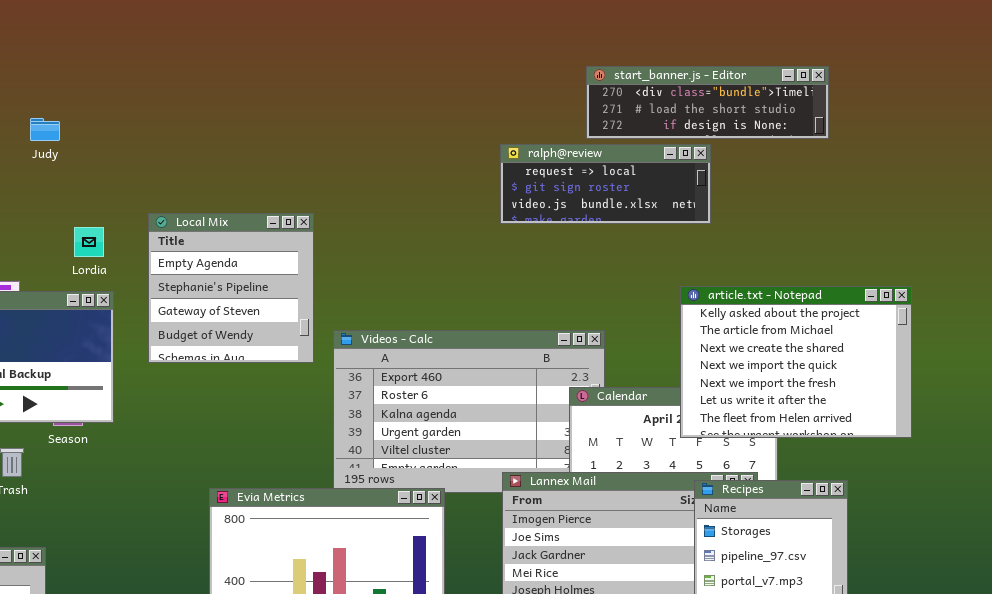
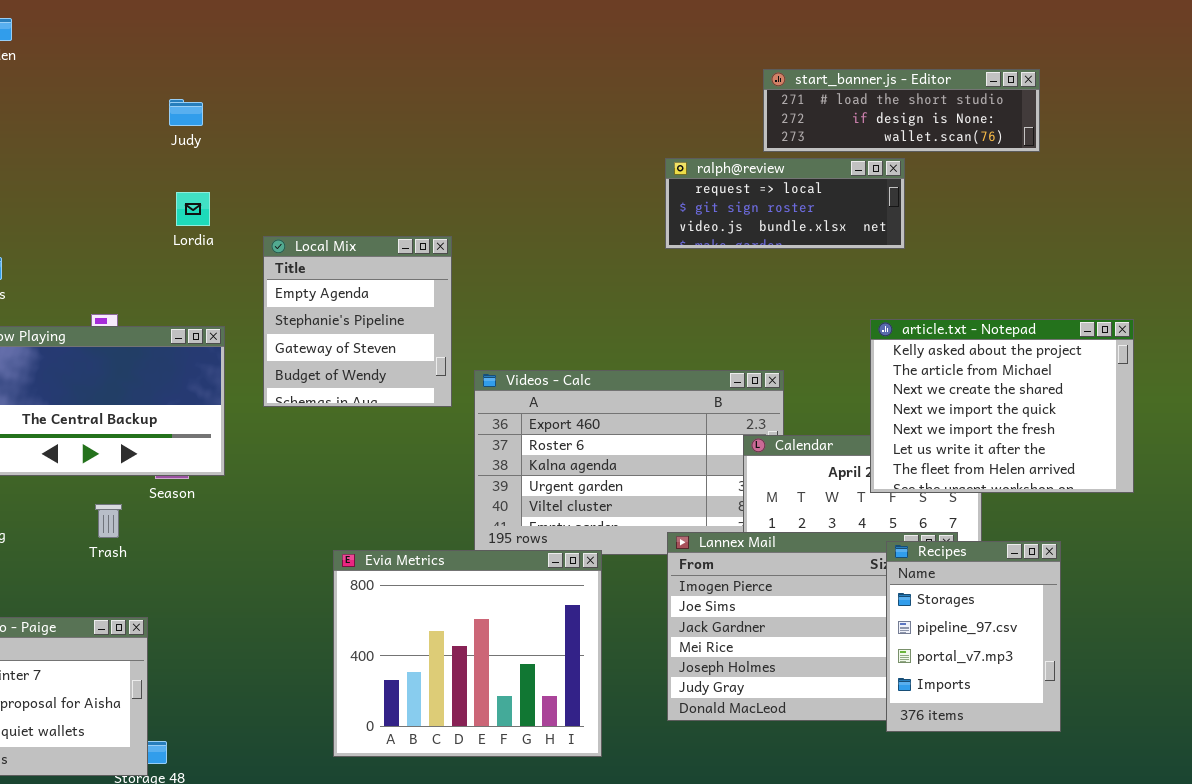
start_banner.js - Editor: [586,66,829,139] -> [763,69,1040,152], scrolled down 1 row
Judy: [30,118,60,141] -> [169,99,203,126], moved
Lordia: [74,227,104,257] -> [176,192,210,226], moved

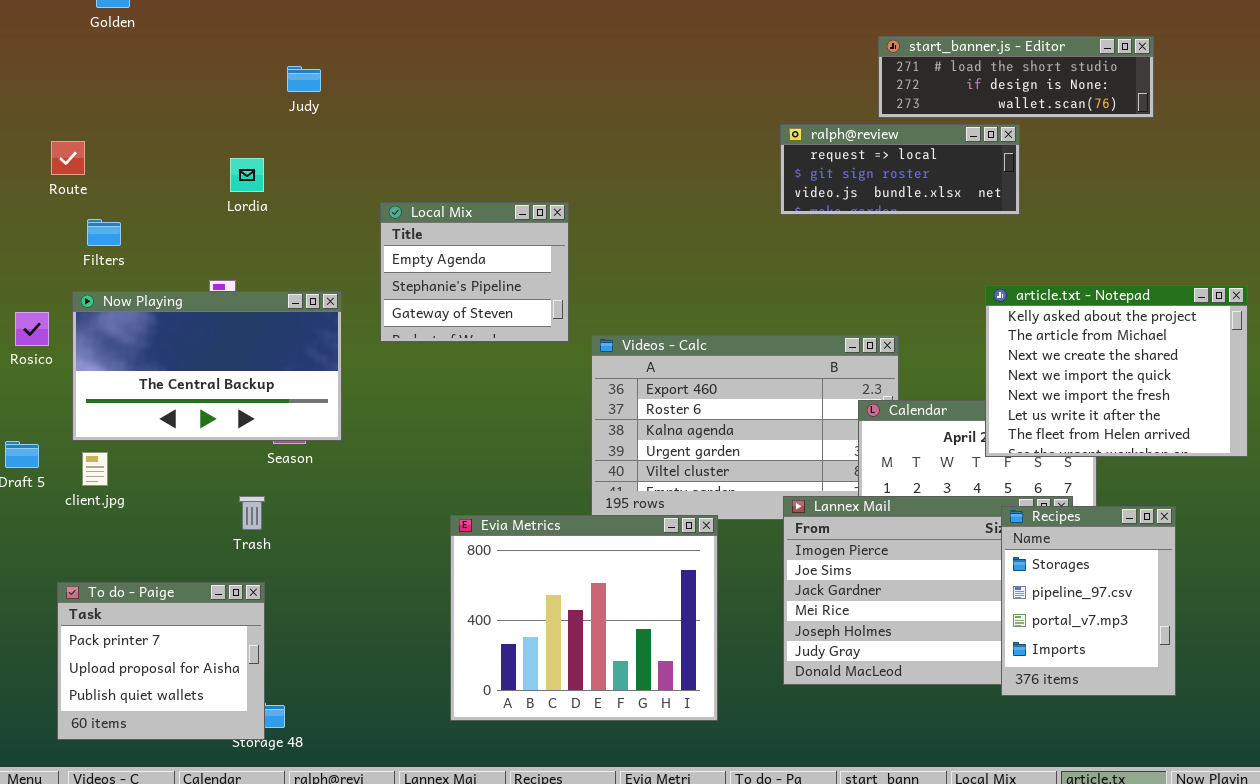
Lordia: [176,192,210,226] -> [230,158,264,192], moved
Local Mix: [263,236,452,407] -> [380,202,569,342], resized
Trash: [95,504,122,538] -> [239,496,265,530], moved

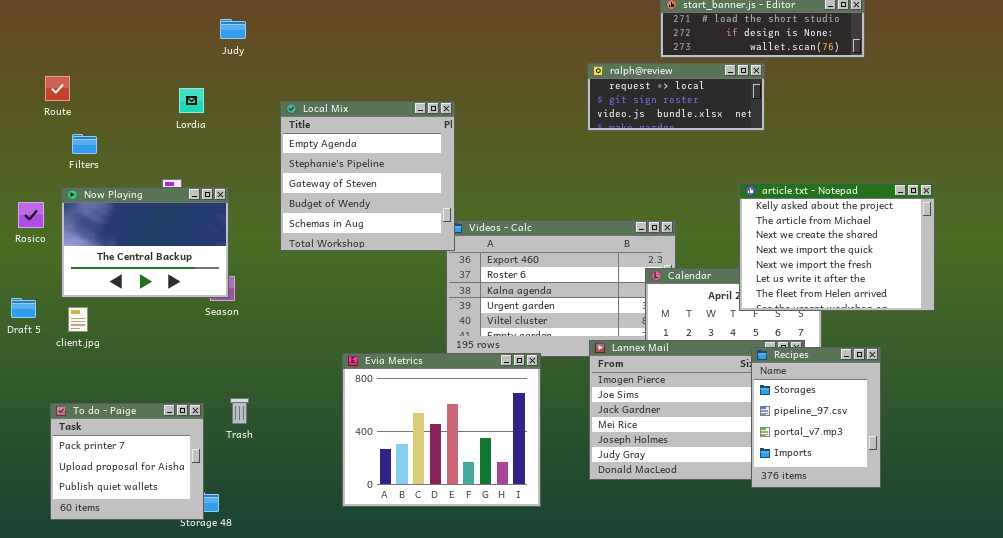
Local Mix: [380,202,569,342] -> [280,101,455,251], moved, resized
Now Playing: [72,291,342,441] -> [61,187,229,298], resized
Trash: [239,496,265,530] -> [230,398,249,424], moved

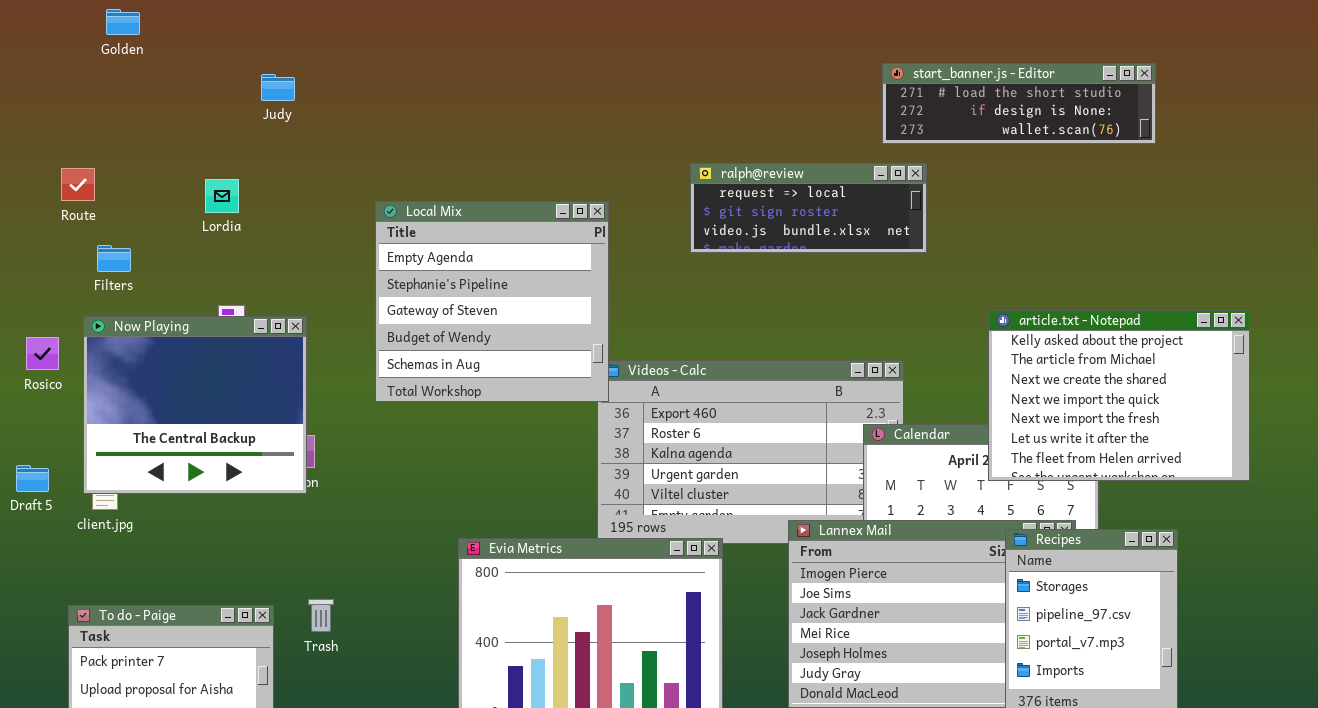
Judy: [220,19,246,39] -> [261,74,295,101], moved
ralph@review: [587,63,765,131] -> [690,163,927,253], moved
Lordia: [179,88,204,113] -> [205,179,239,213], moved
Now Playing: [61,187,229,298] -> [83,316,307,494], resized

